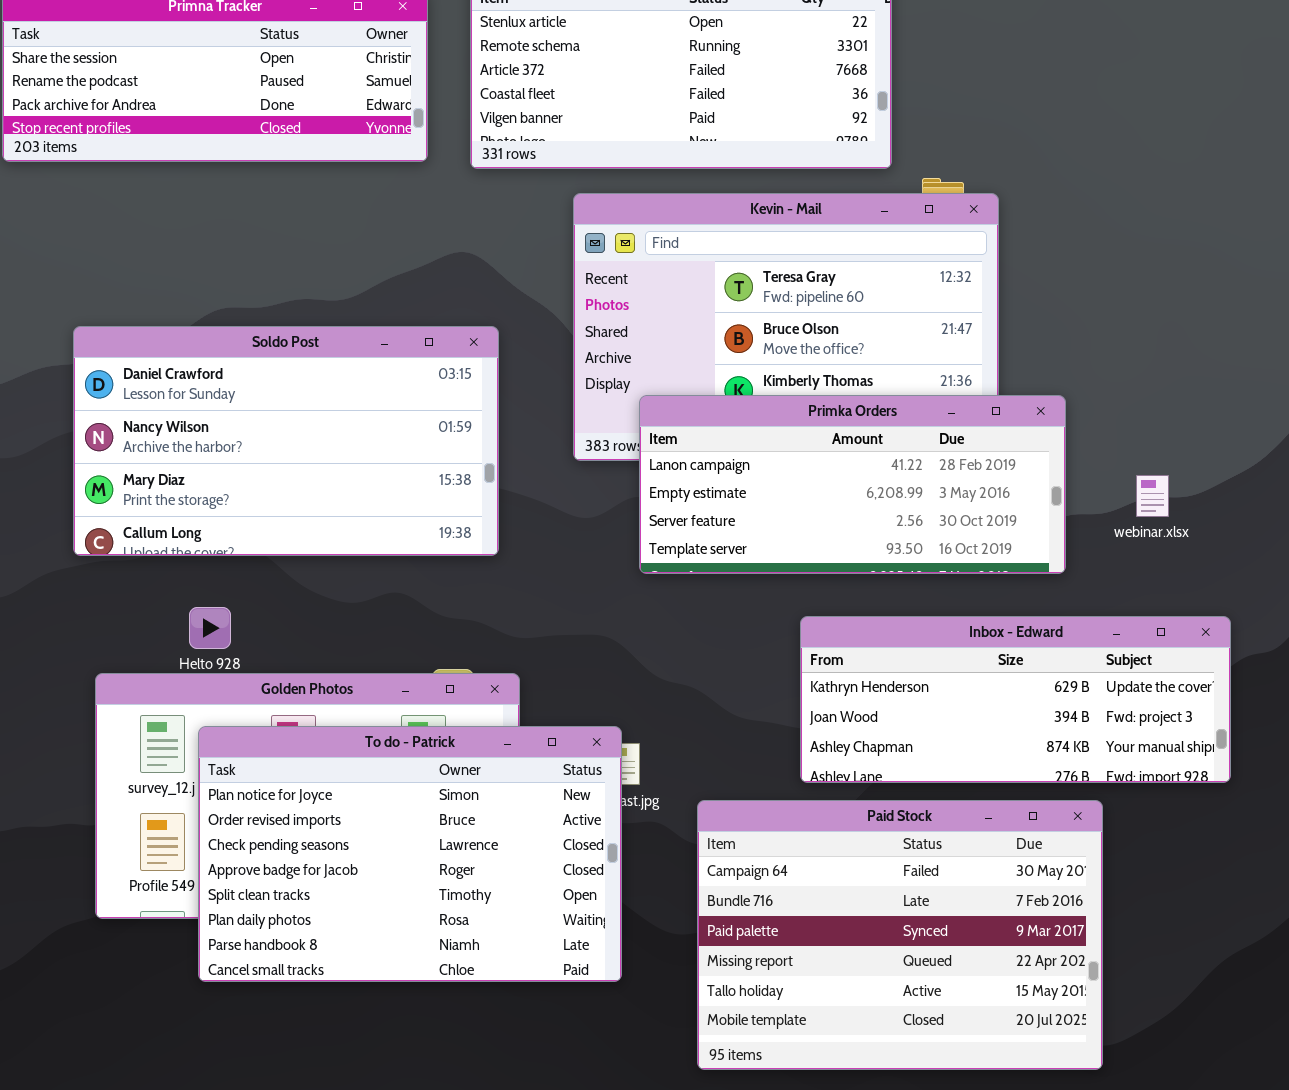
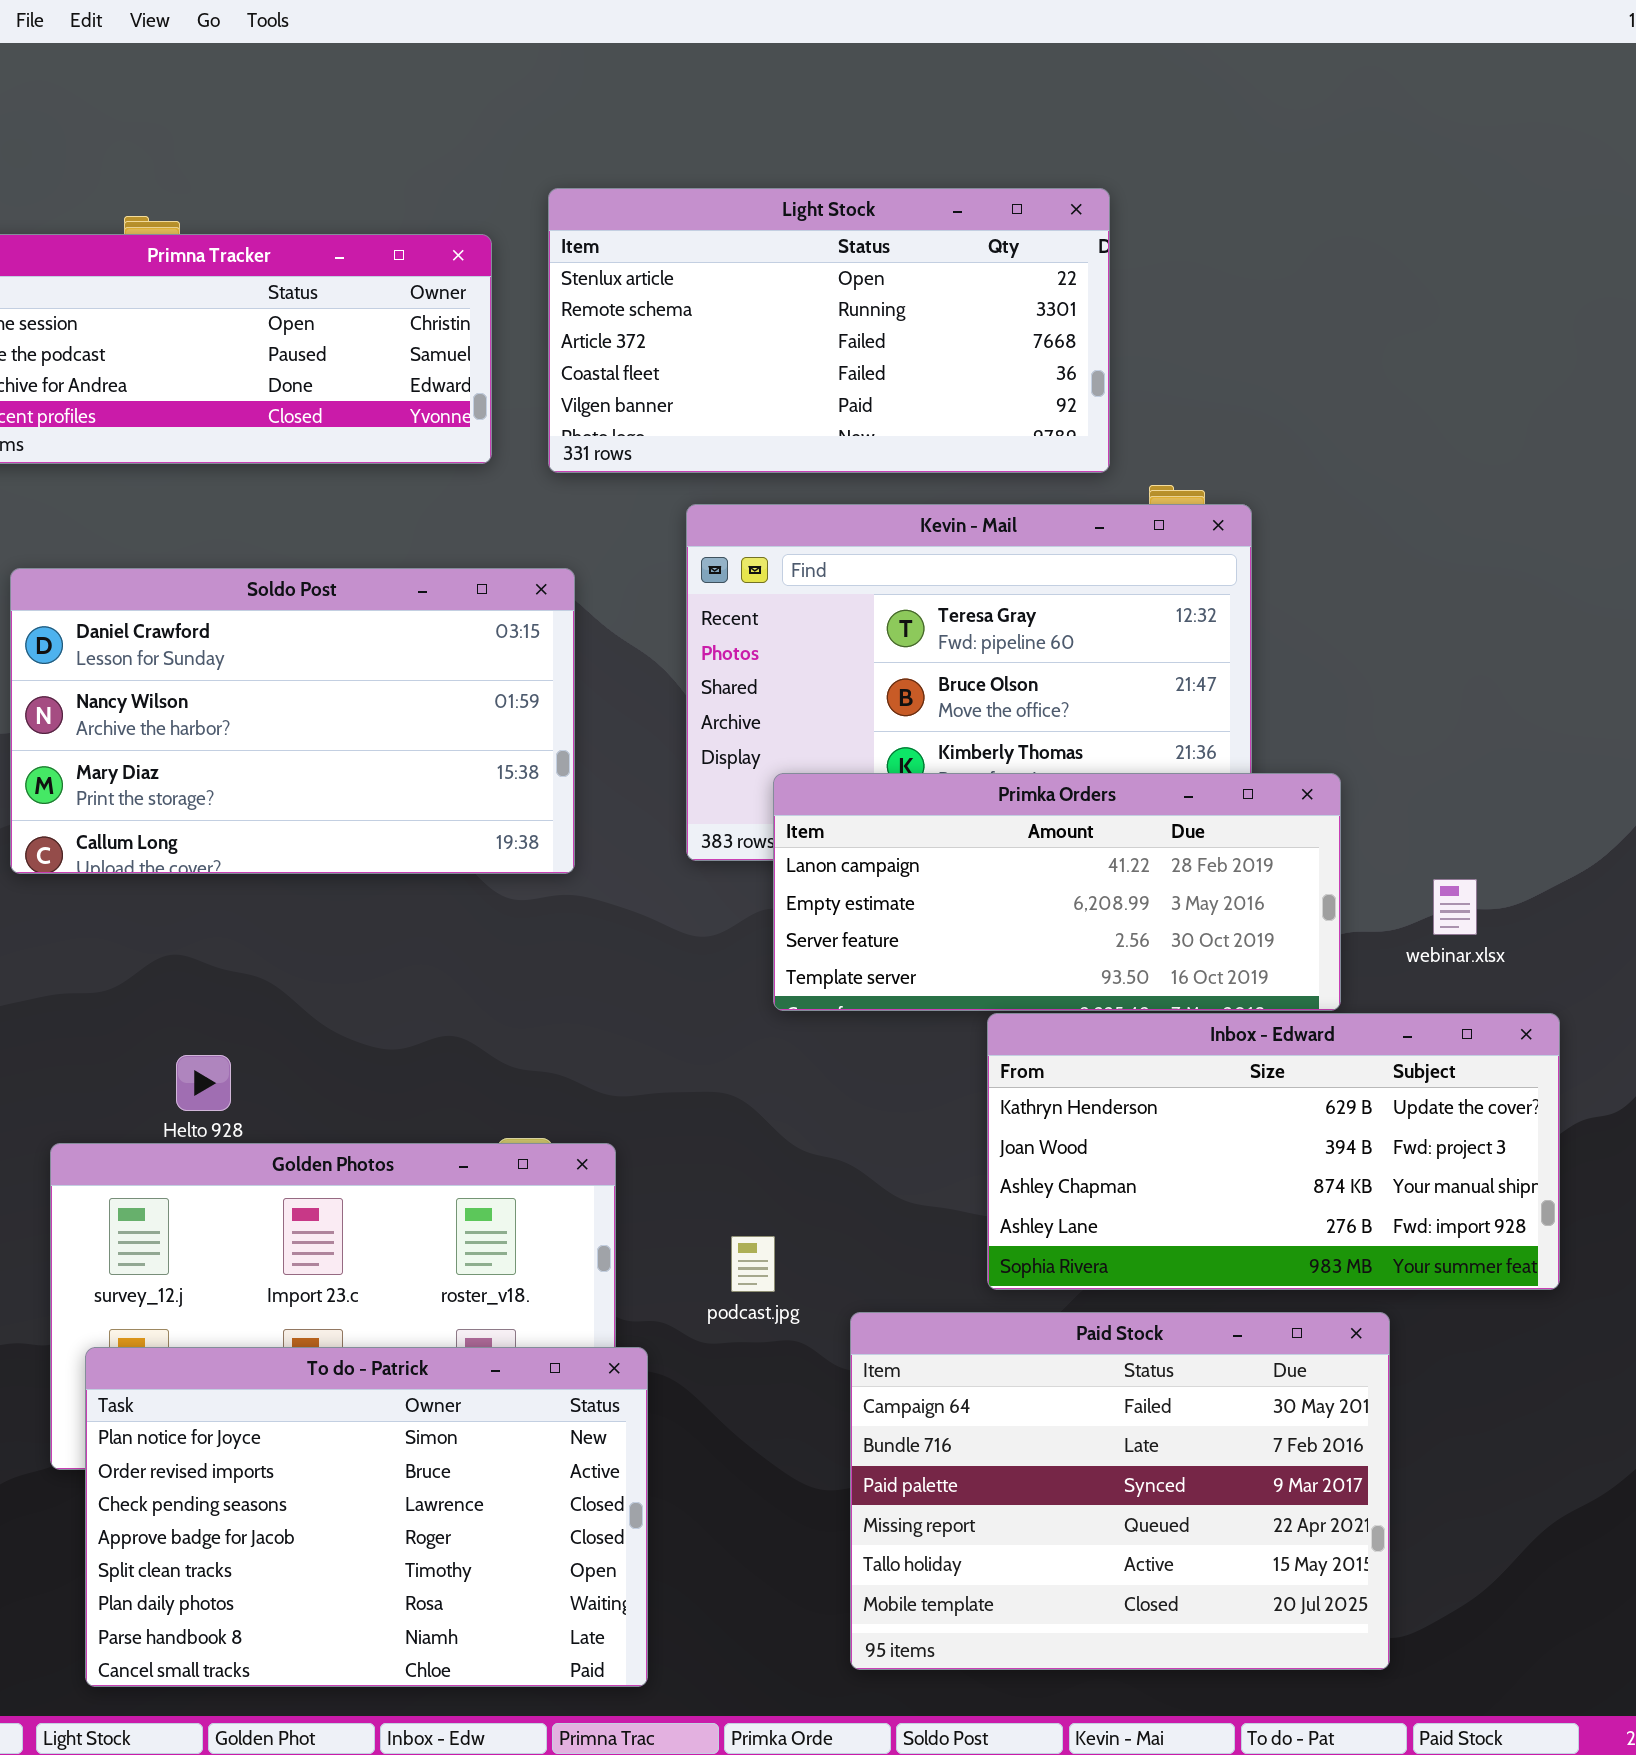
Soldo Post: [73,326,499,556] -> [10,568,575,874], moved
Inbox - Edward: [800,616,1231,783] -> [987,1013,1560,1290], resized
To do - Patrick: [198,726,622,982] -> [85,1347,648,1687], moved

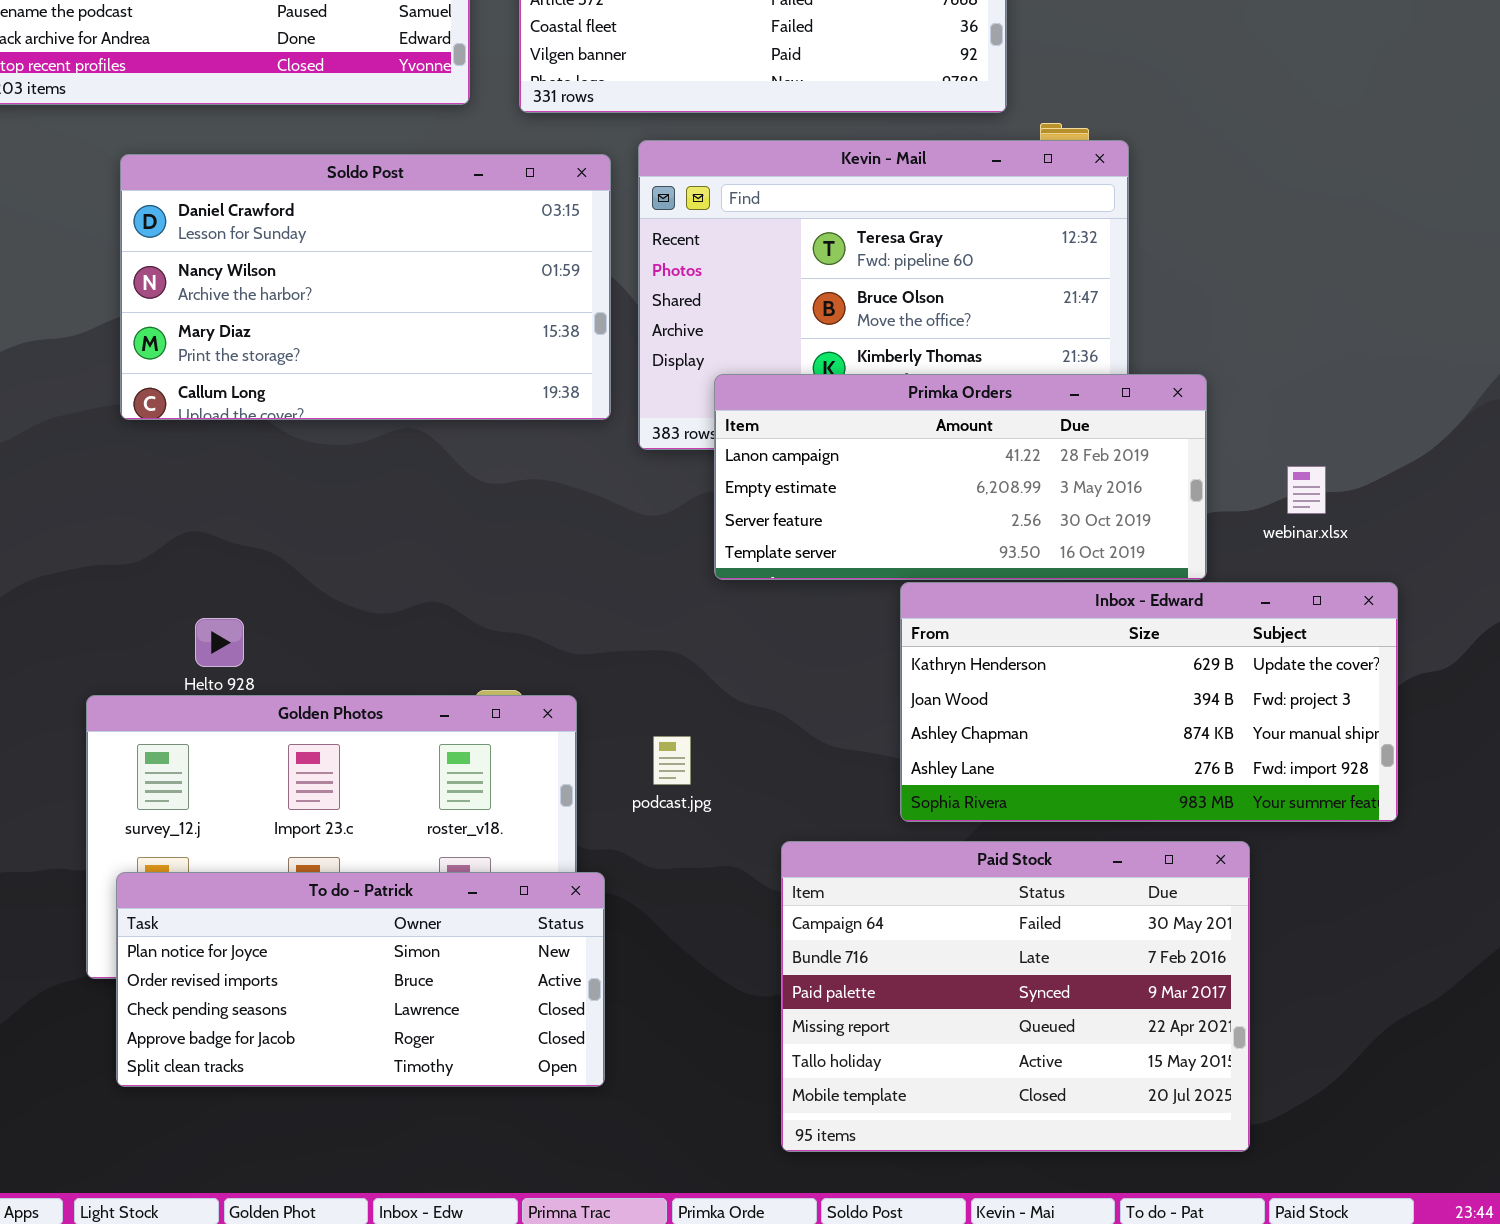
Soldo Post: [10,568,575,874] -> [120,154,611,420], moved
podcast.jpg: [731,1236,775,1292] -> [653,736,691,785], moved
To do - Patrick: [85,1347,648,1687] -> [116,872,605,1087], resized

